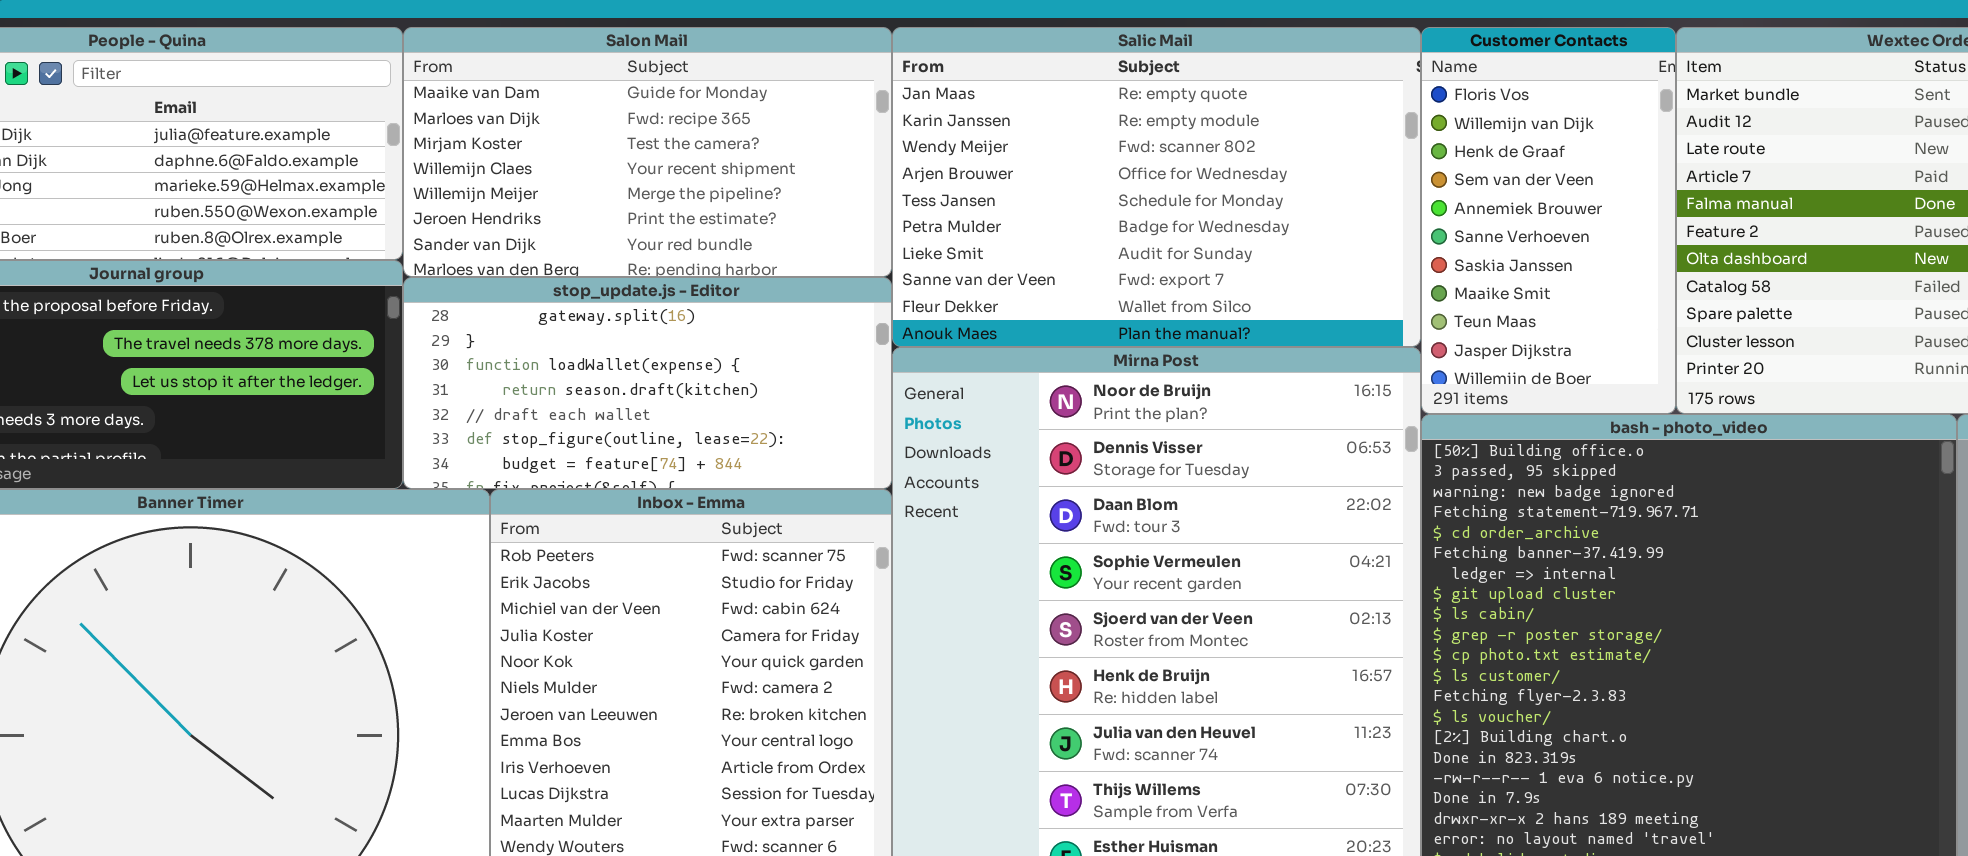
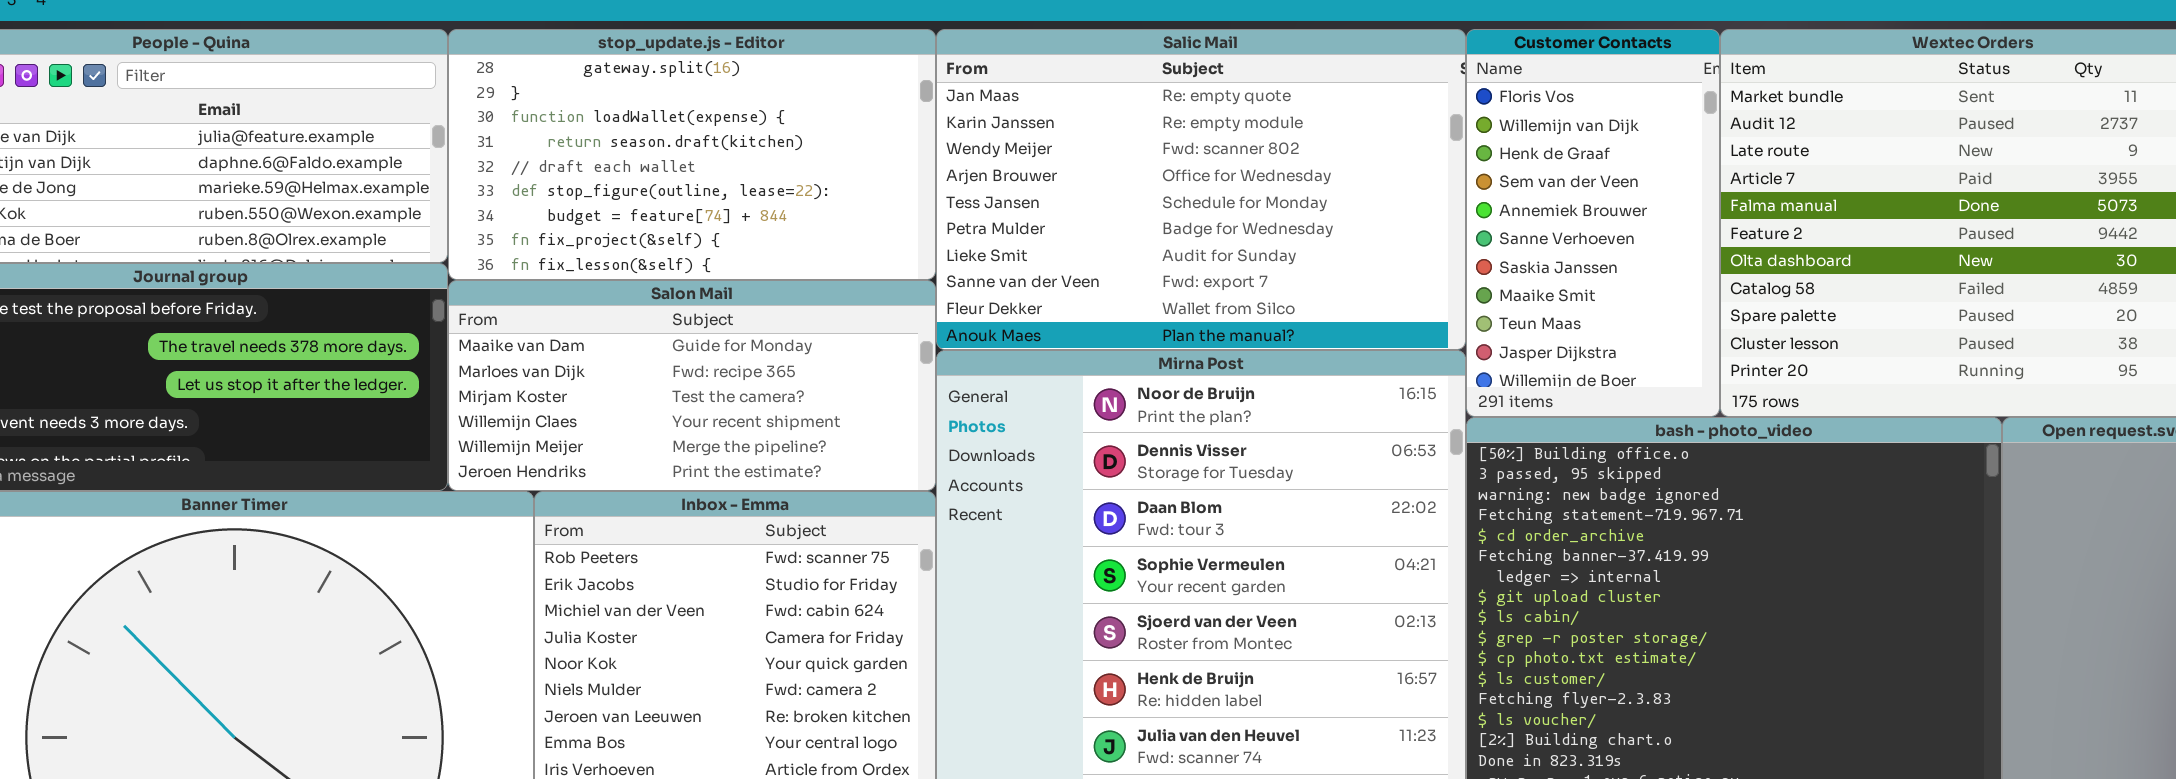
Salon Mail: [403,27,892,277] -> [448,280,936,491], moved, resized
stop_update.js - Editor: [403,277,892,489] -> [448,29,936,280], moved, resized

